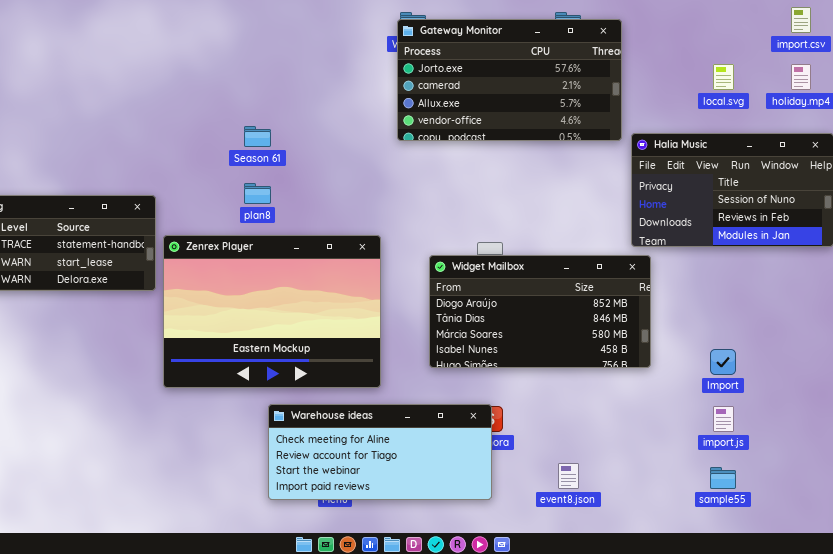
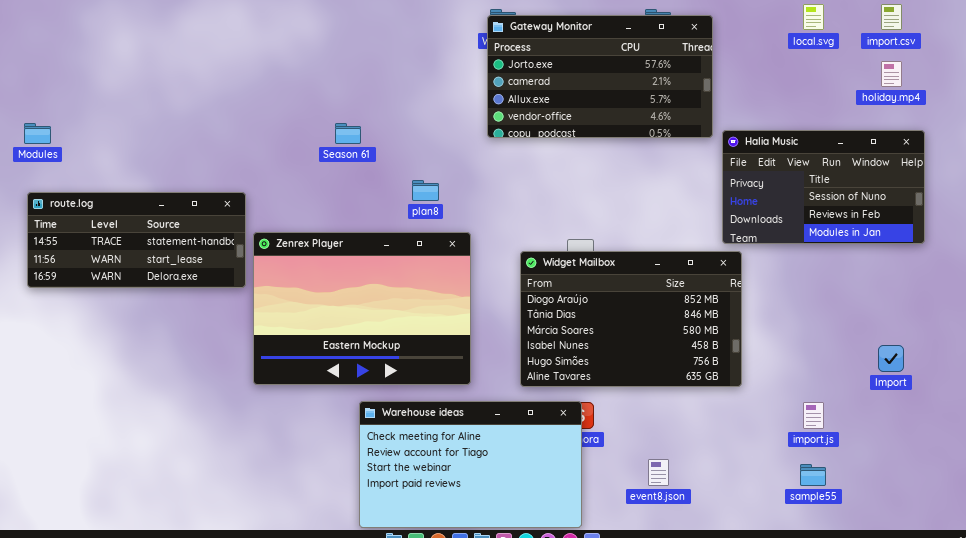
local.svg: [713,64,734,90] -> [803,4,824,30], moved
plan8: [244,183,271,204] -> [412,180,439,201], moved
Widget Mailbox: [429,255,651,368] -> [520,251,742,387], resized
Import: [710,349,736,375] -> [878,345,904,372], moved
Warehouse ideas: [268,404,492,500] -> [359,401,582,528], resized

